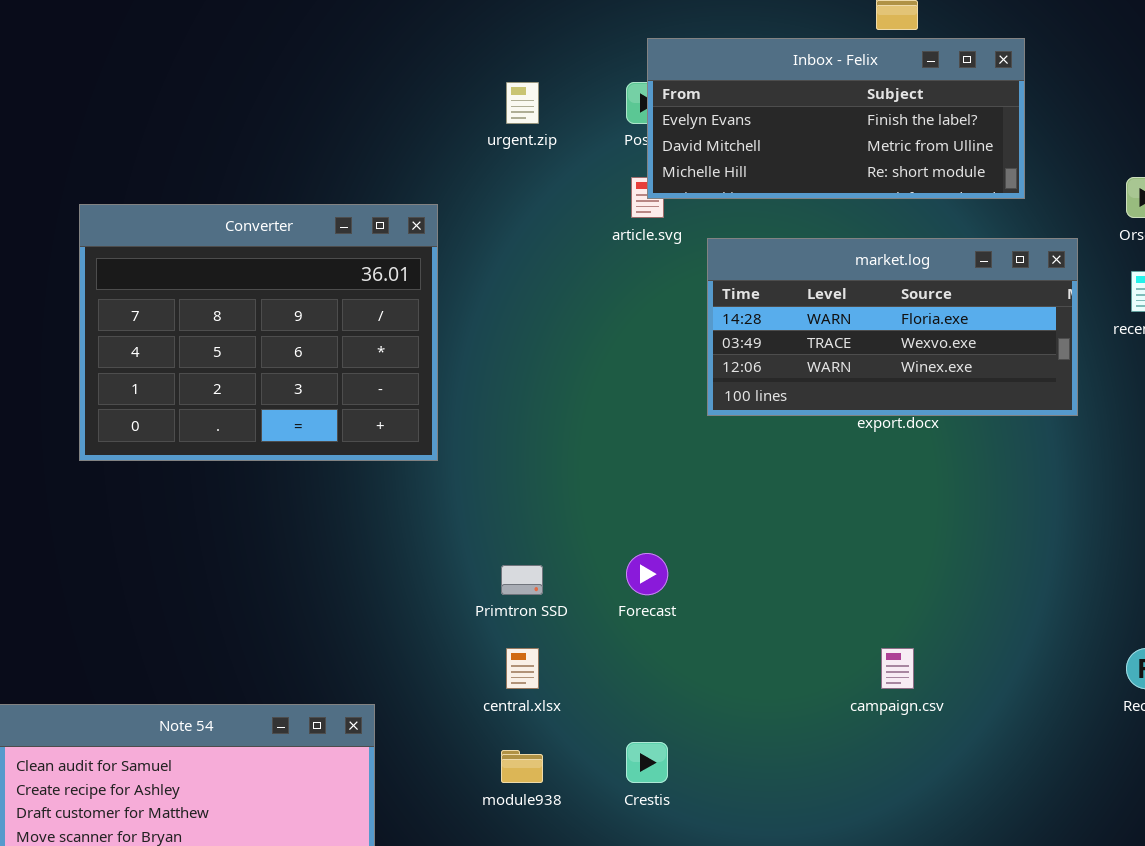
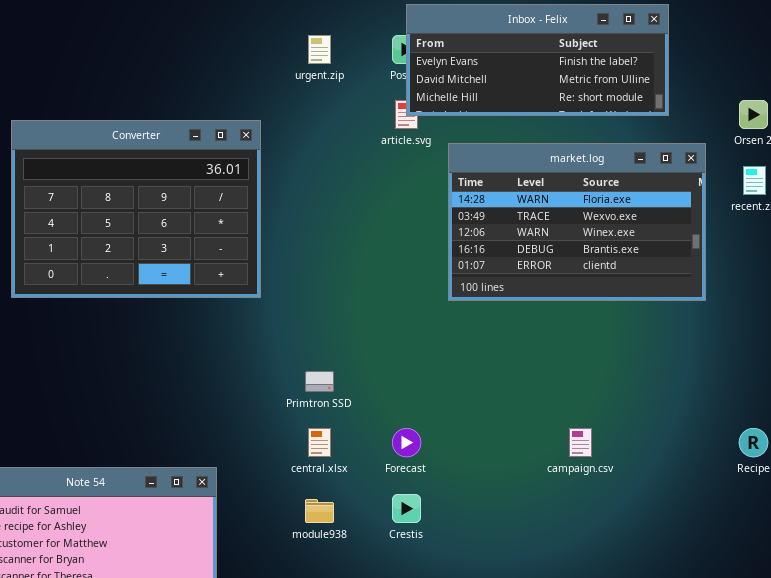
market.log: [707,238,1078,416] -> [448,143,706,301], resized
Forecast: [626,553,668,595] -> [392,428,421,457], moved

